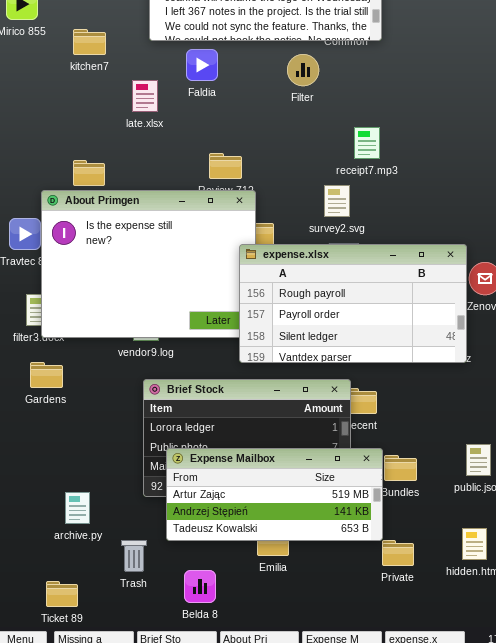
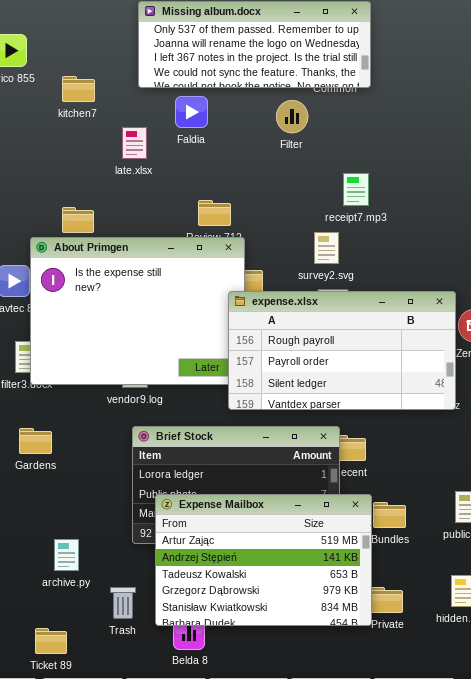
Gardens: [30,362,63,388] -> [19,428,52,454], moved
Expense Mailbox: [166,448,383,541] -> [155,494,372,626], resized

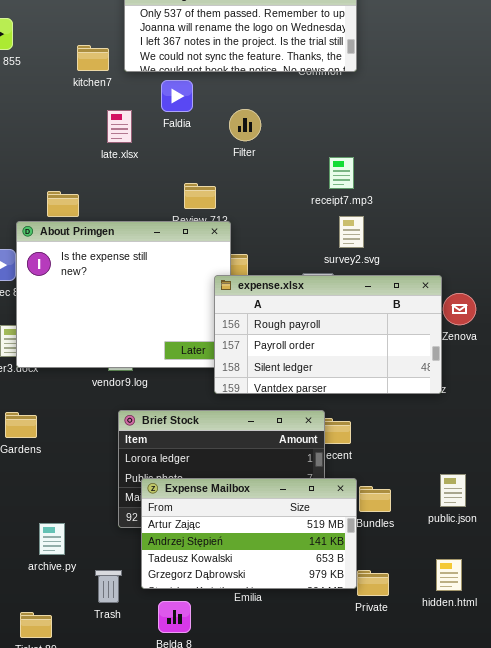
kitchen7: [62,76,95,102] -> [77,45,109,71], moved
Filter: [276,100,308,133] -> [229,109,261,141], moved
survey2.svg: [314,232,339,264] -> [339,216,364,248], moved
Expense Mailbox: [155,494,372,626] -> [141,478,357,589], resized

